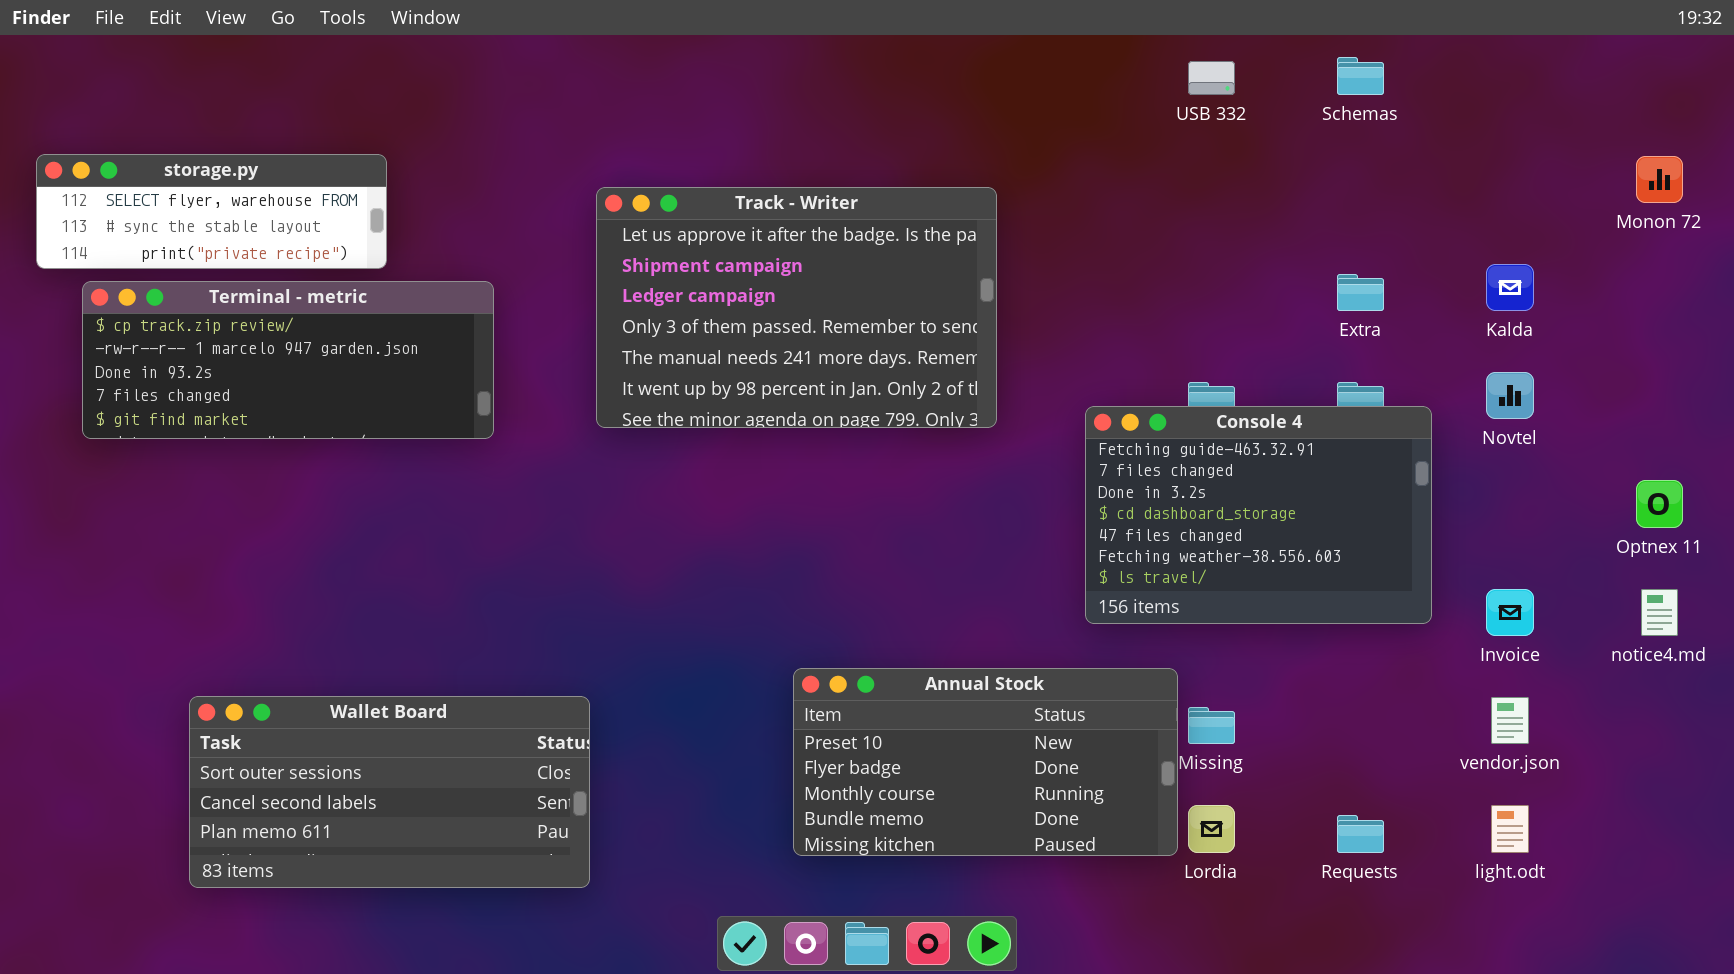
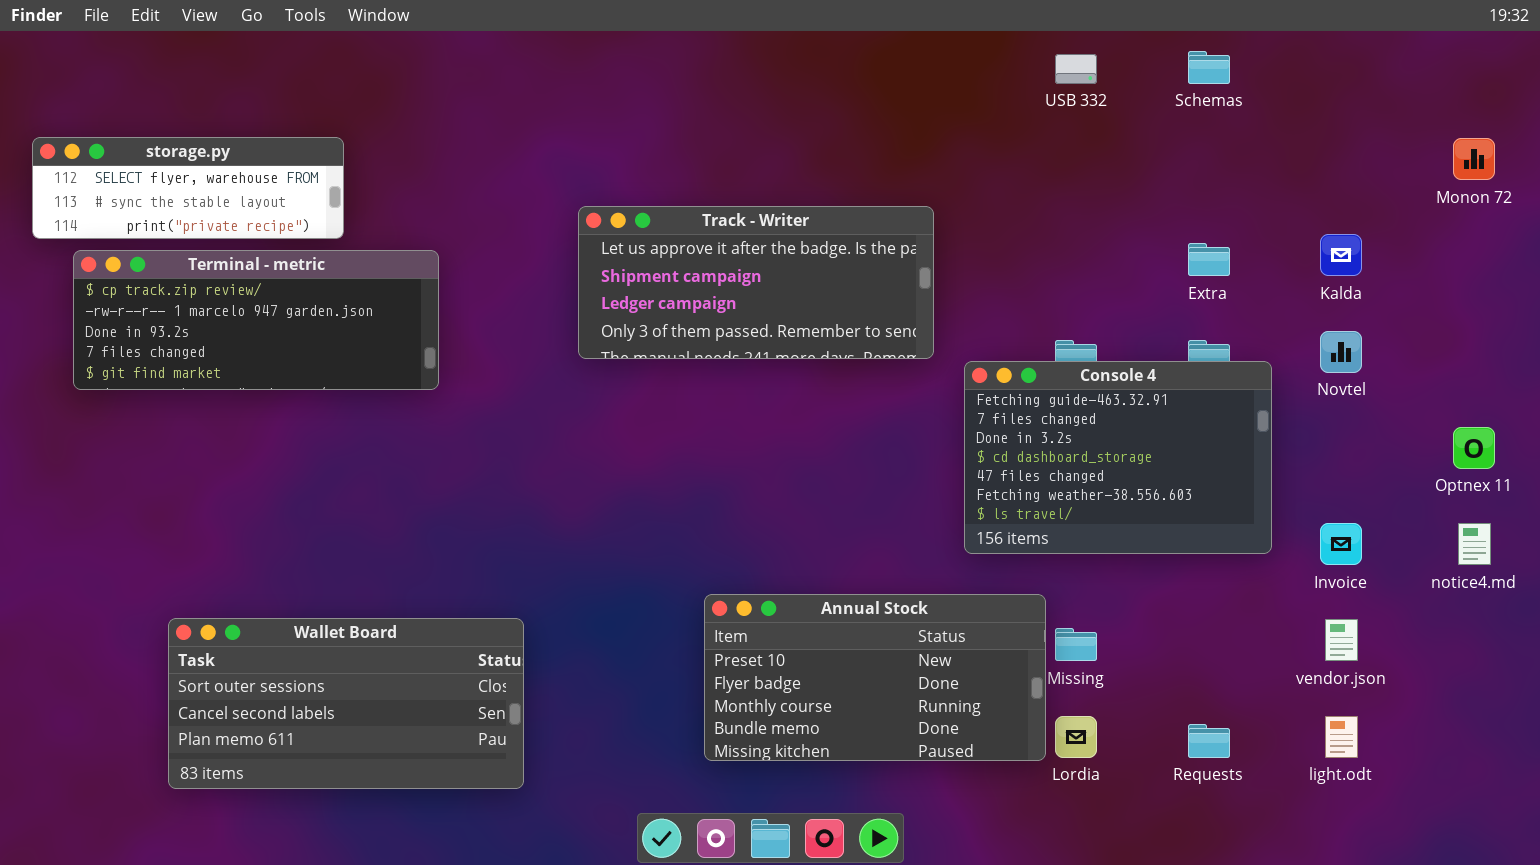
Track - Writer: [596,187,997,428] -> [578,206,934,359], moved, resized

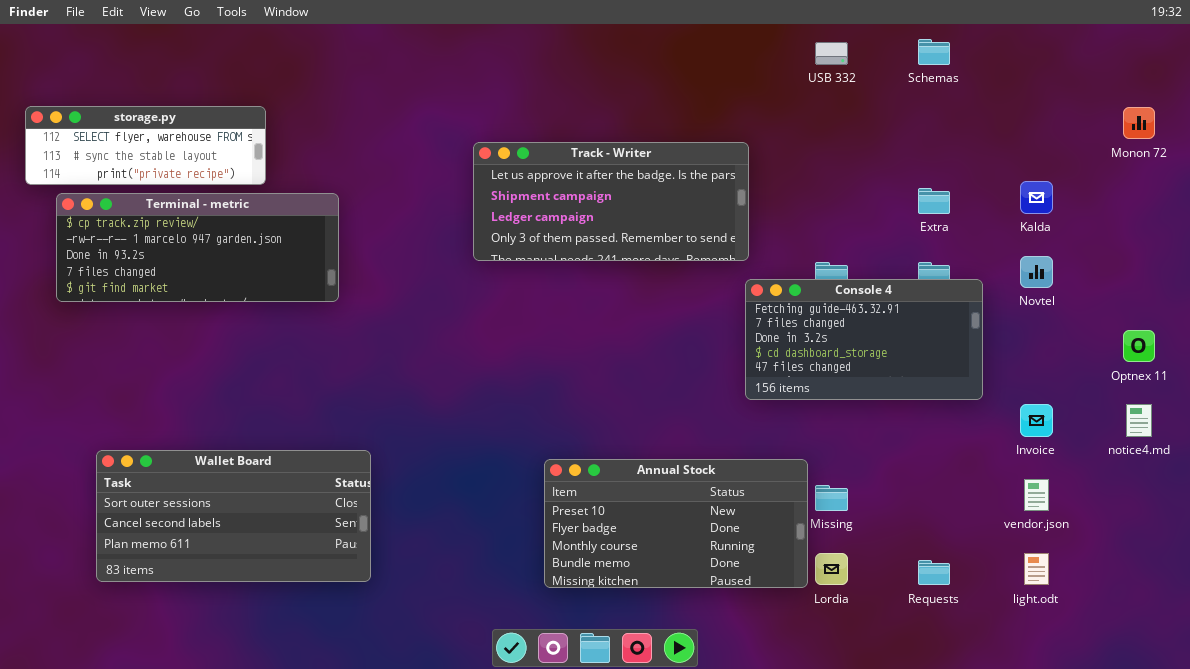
Track - Writer: [578,206,934,359] -> [473,142,749,261], moved
Console 4: [964,361,1272,554] -> [745,279,983,400], resized
Wallet Board: [168,618,524,789] -> [96,450,371,582], moved

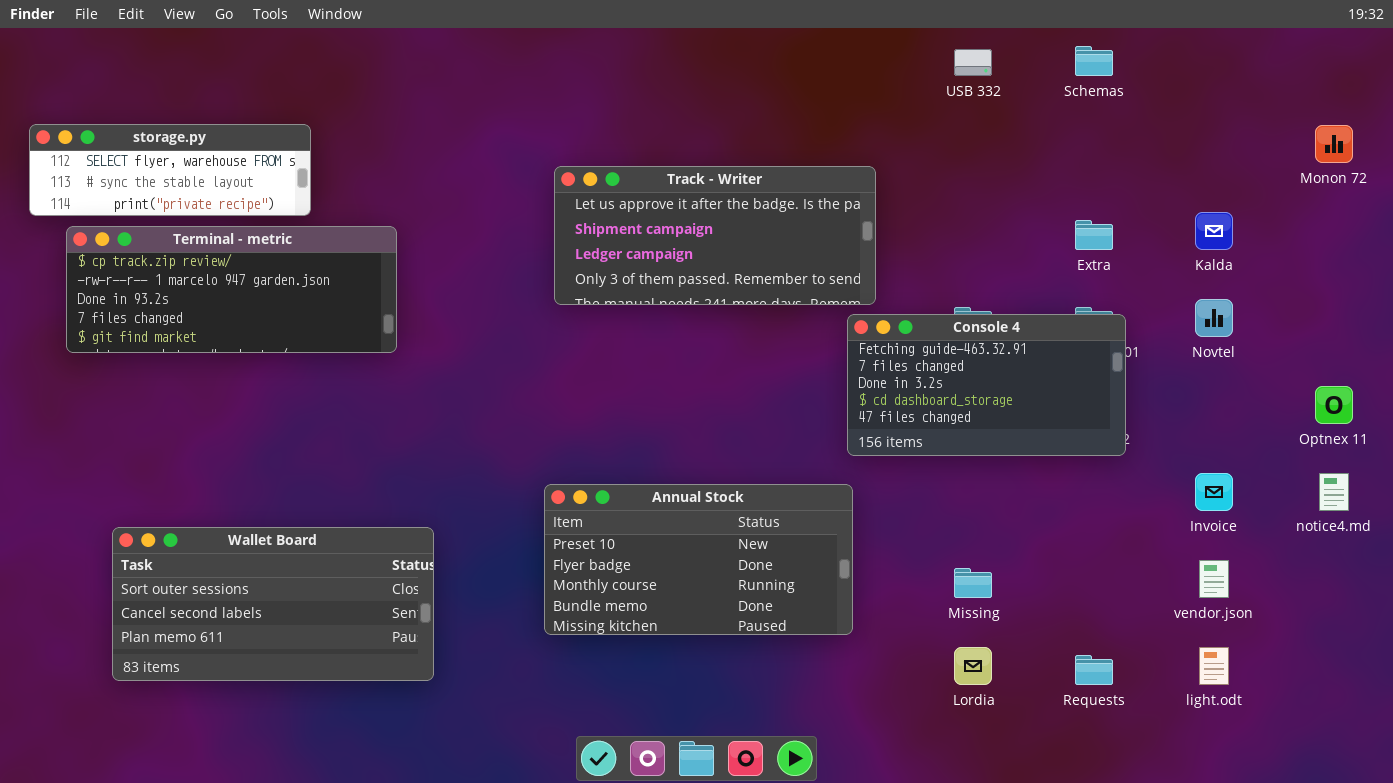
Console 4: [745,279,983,400] -> [847,314,1126,456], moved
Annual Stock: [544,459,808,588] -> [544,484,853,635], moved

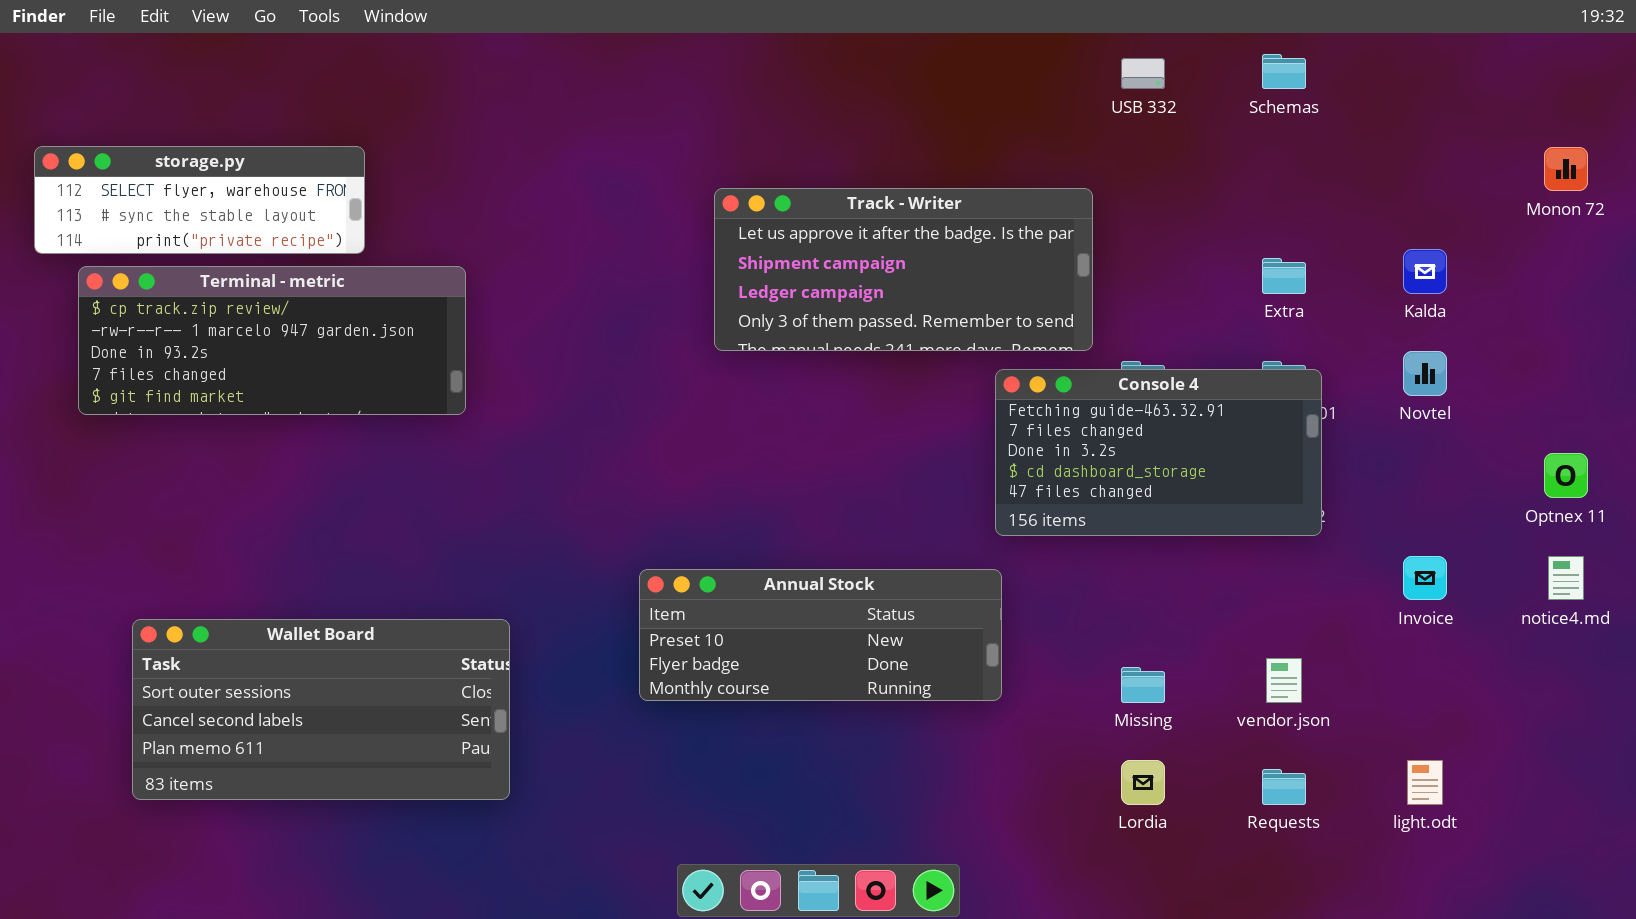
Track - Writer: [554,166,876,305] -> [714,188,1093,351], moved
Annual Stock: [544,484,853,635] -> [639,569,1002,701], resized
vendor.json: [1199,560,1229,598] -> [1266,658,1302,703], moved

